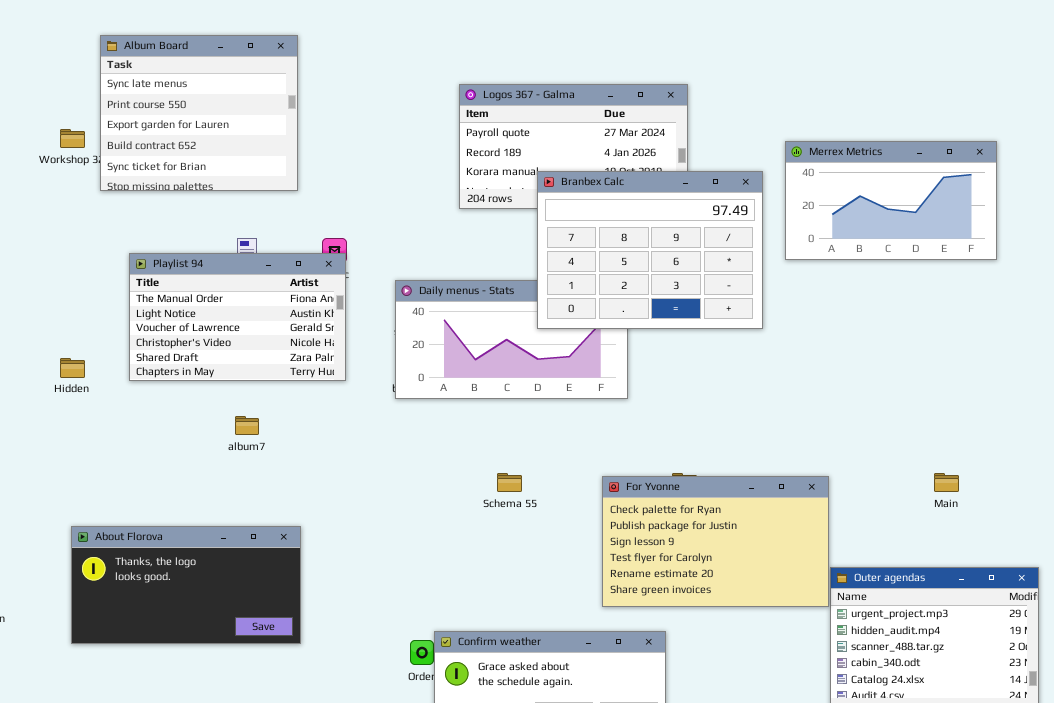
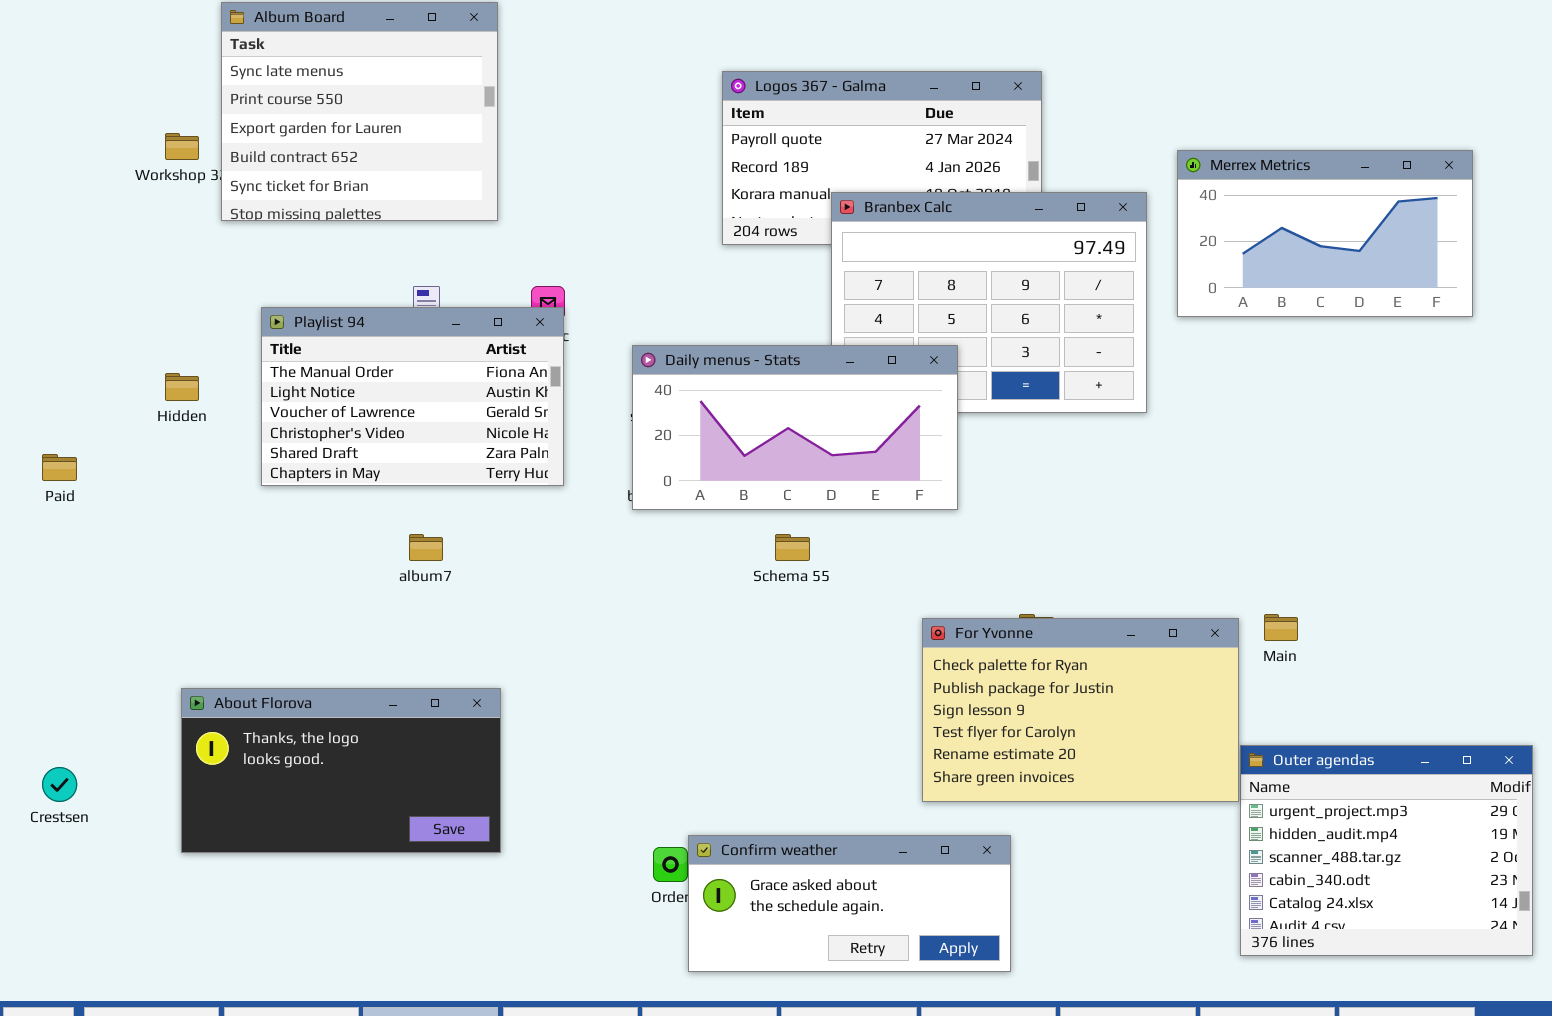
Daily menus - Stats: [395,280,628,399] -> [632,345,958,510], raised
Hidden: [60,358,85,378] -> [165,373,199,401], moved
Schema 55: [497,473,522,492] -> [775,534,810,561], moved
Main: [934,473,959,492] -> [1264,614,1298,641], moved

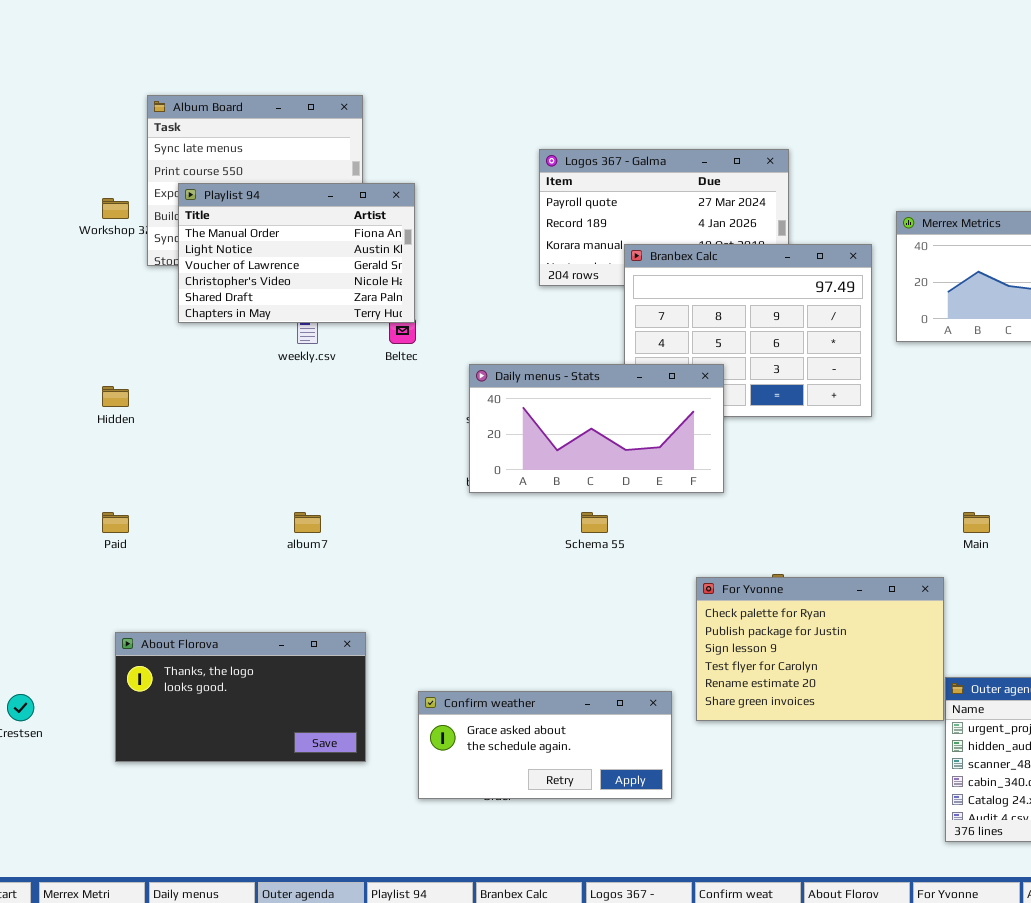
Playlist 94: [261,307,564,486] -> [178,183,415,323], moved
Paid: [42,454,77,481] -> [102,512,129,533], moved
Main: [1264,614,1298,641] -> [963,512,990,533], moved
Confirm weather: [688,835,1011,972] -> [418,691,672,799], moved

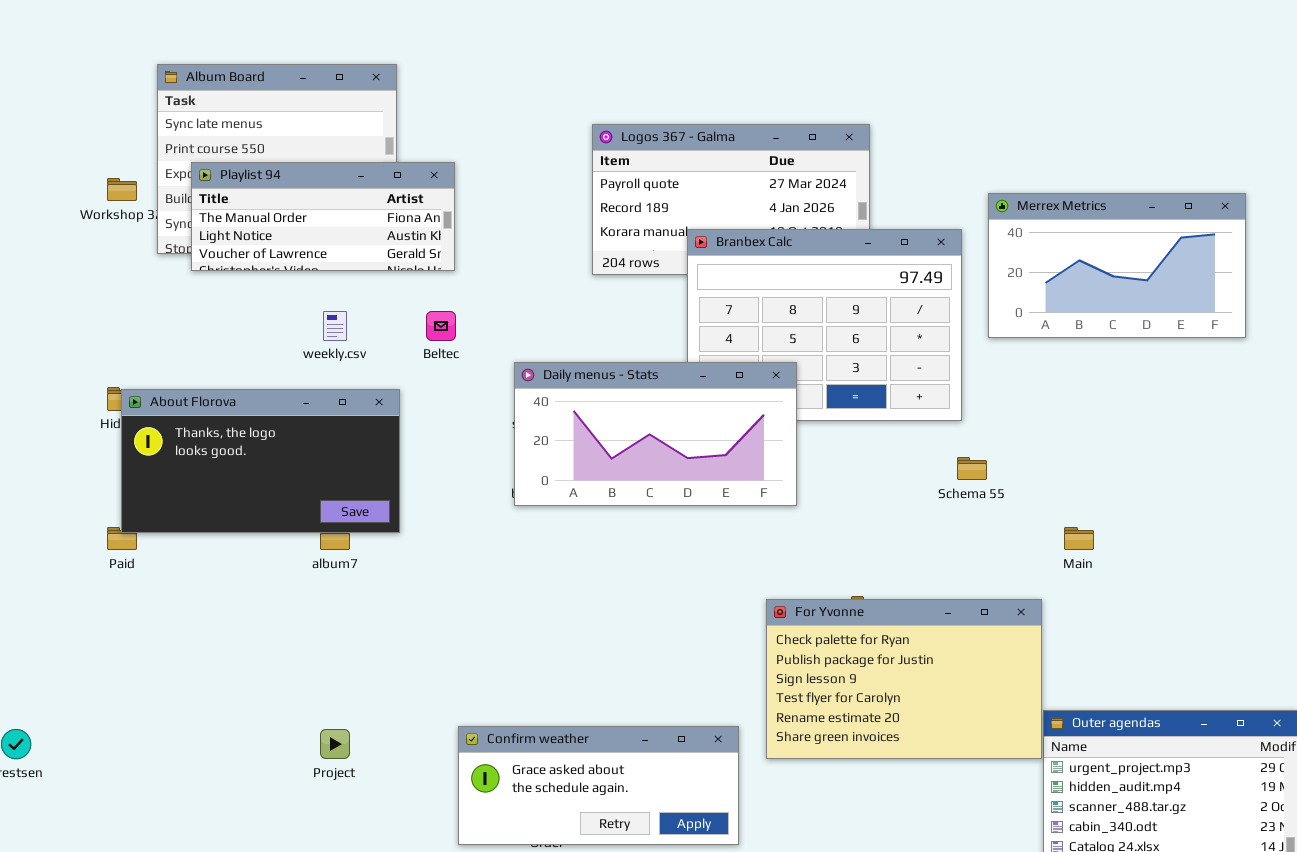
Playlist 94: [178,183,415,323] -> [191,162,455,271], resized
Schema 55: [581,512,608,533] -> [957,457,987,480], moved
About Florova: [115,632,366,762] -> [121,389,400,533], moved

